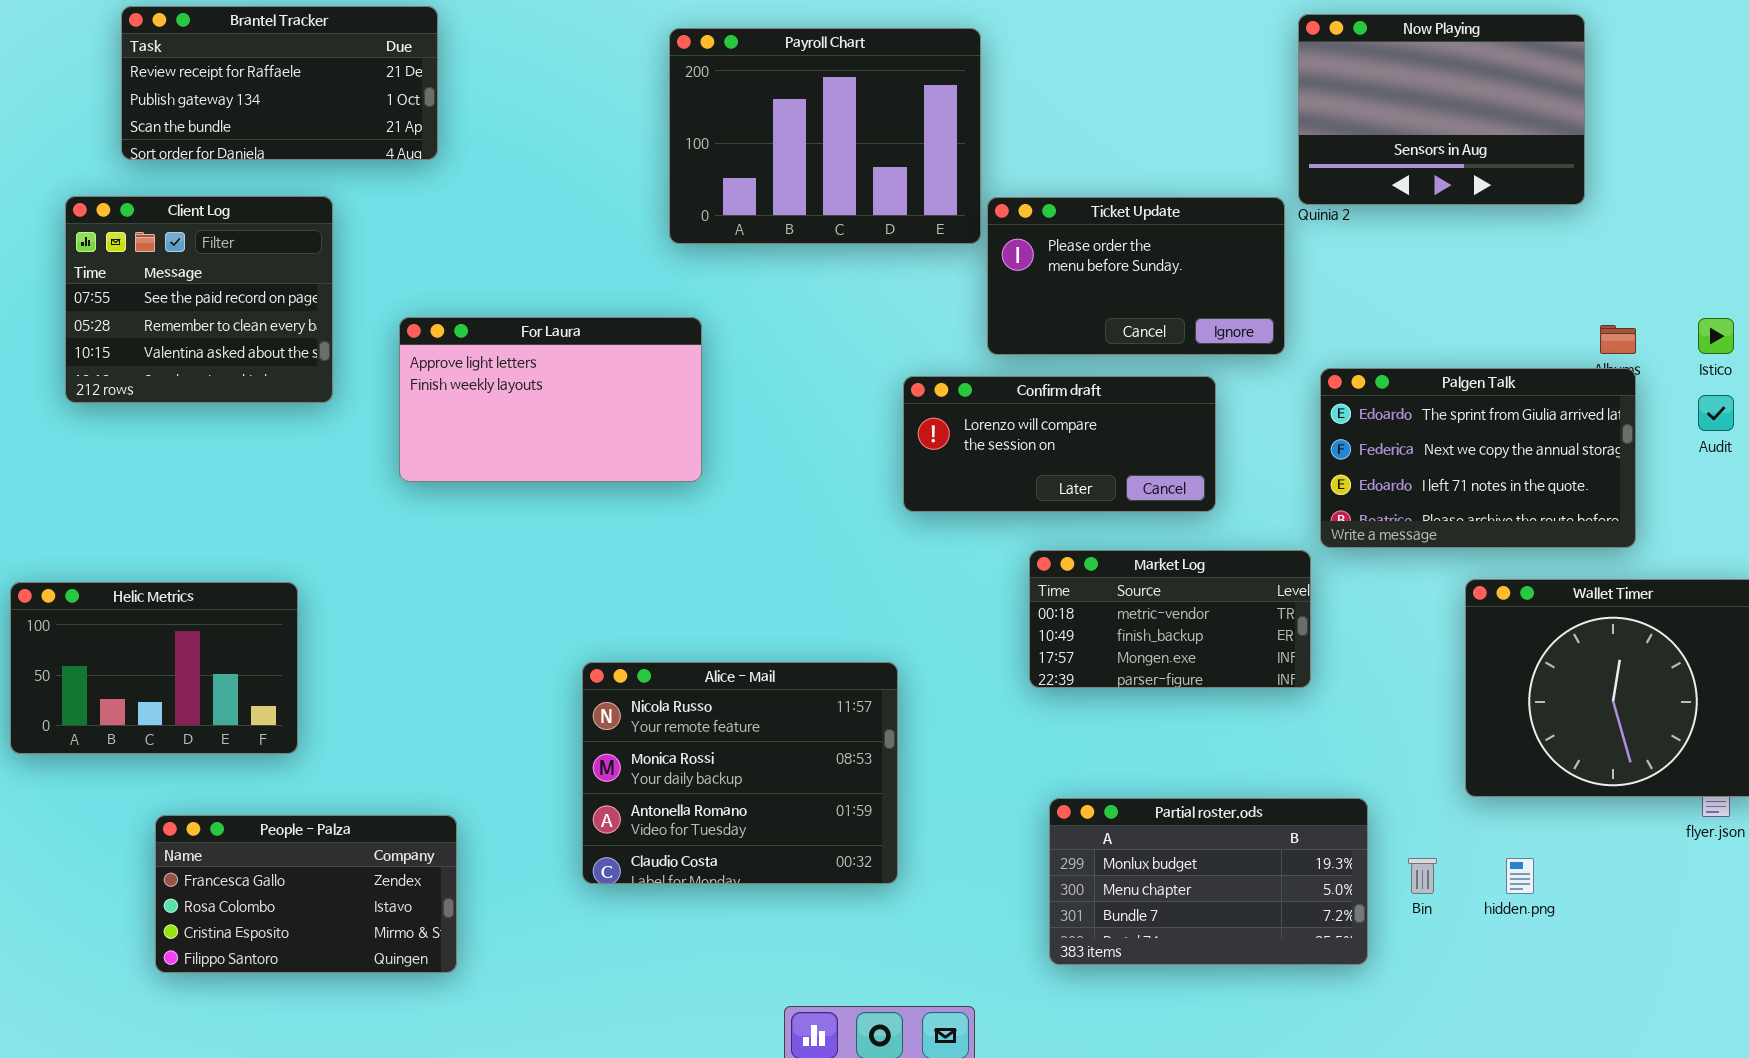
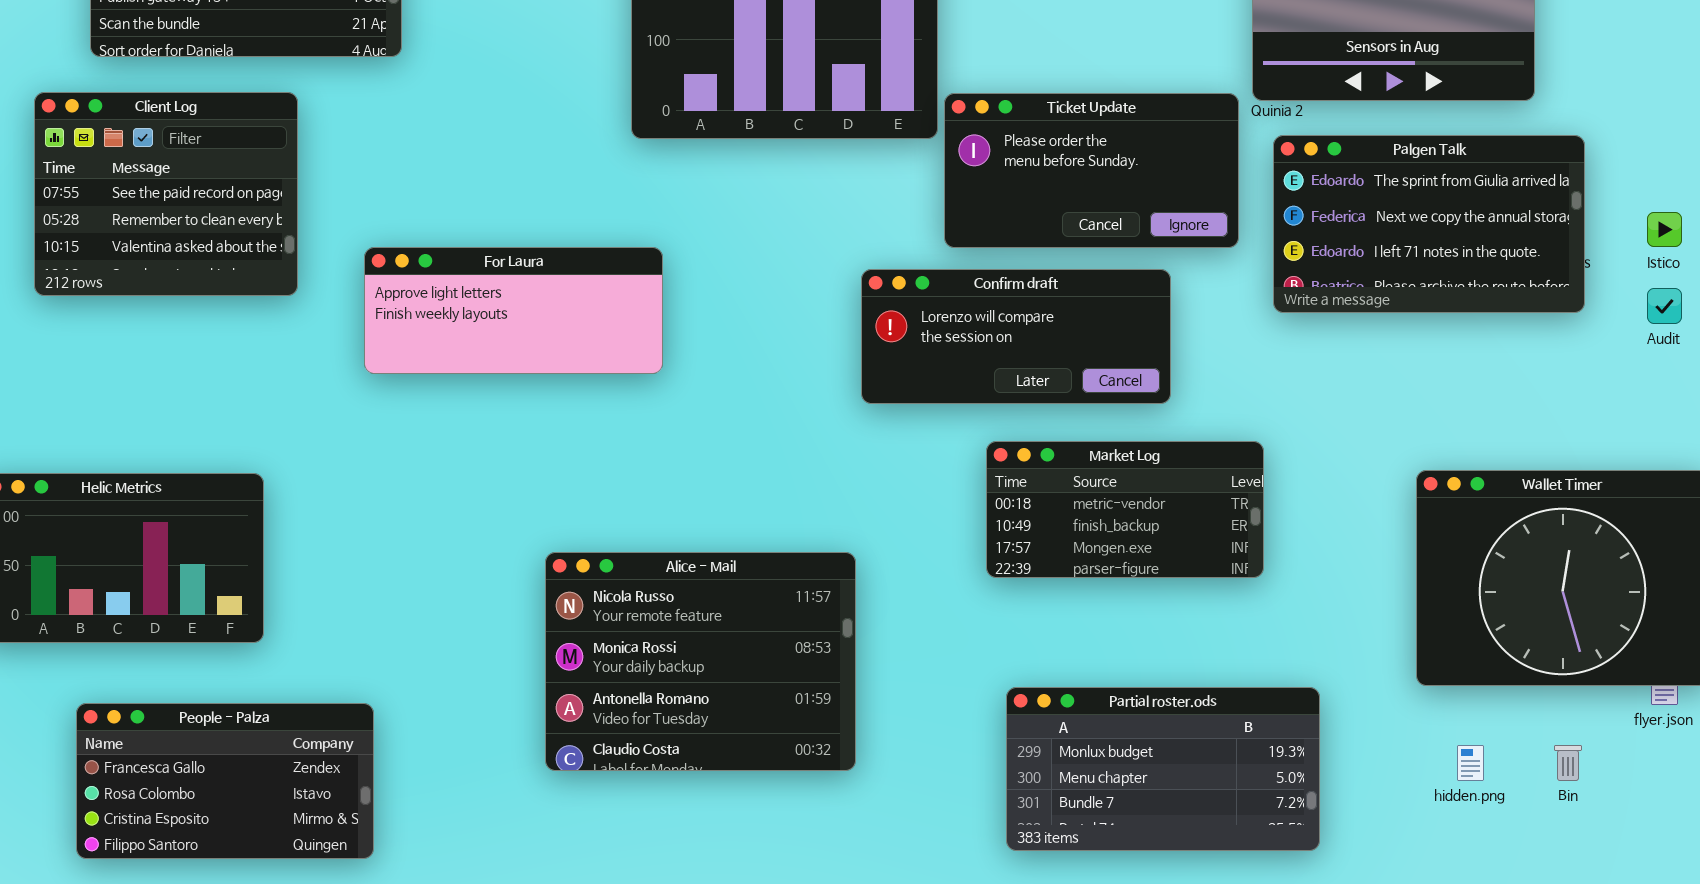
For Laura: [399,317,702,482] -> [364,247,663,374], resized
Palgen Talk: [1320,368,1636,548] -> [1273,135,1585,313], moved
People - Palza: [155,815,457,973] -> [76,703,374,859], moved
Bin: [1408,858,1437,894] -> [1554,745,1582,781], moved

